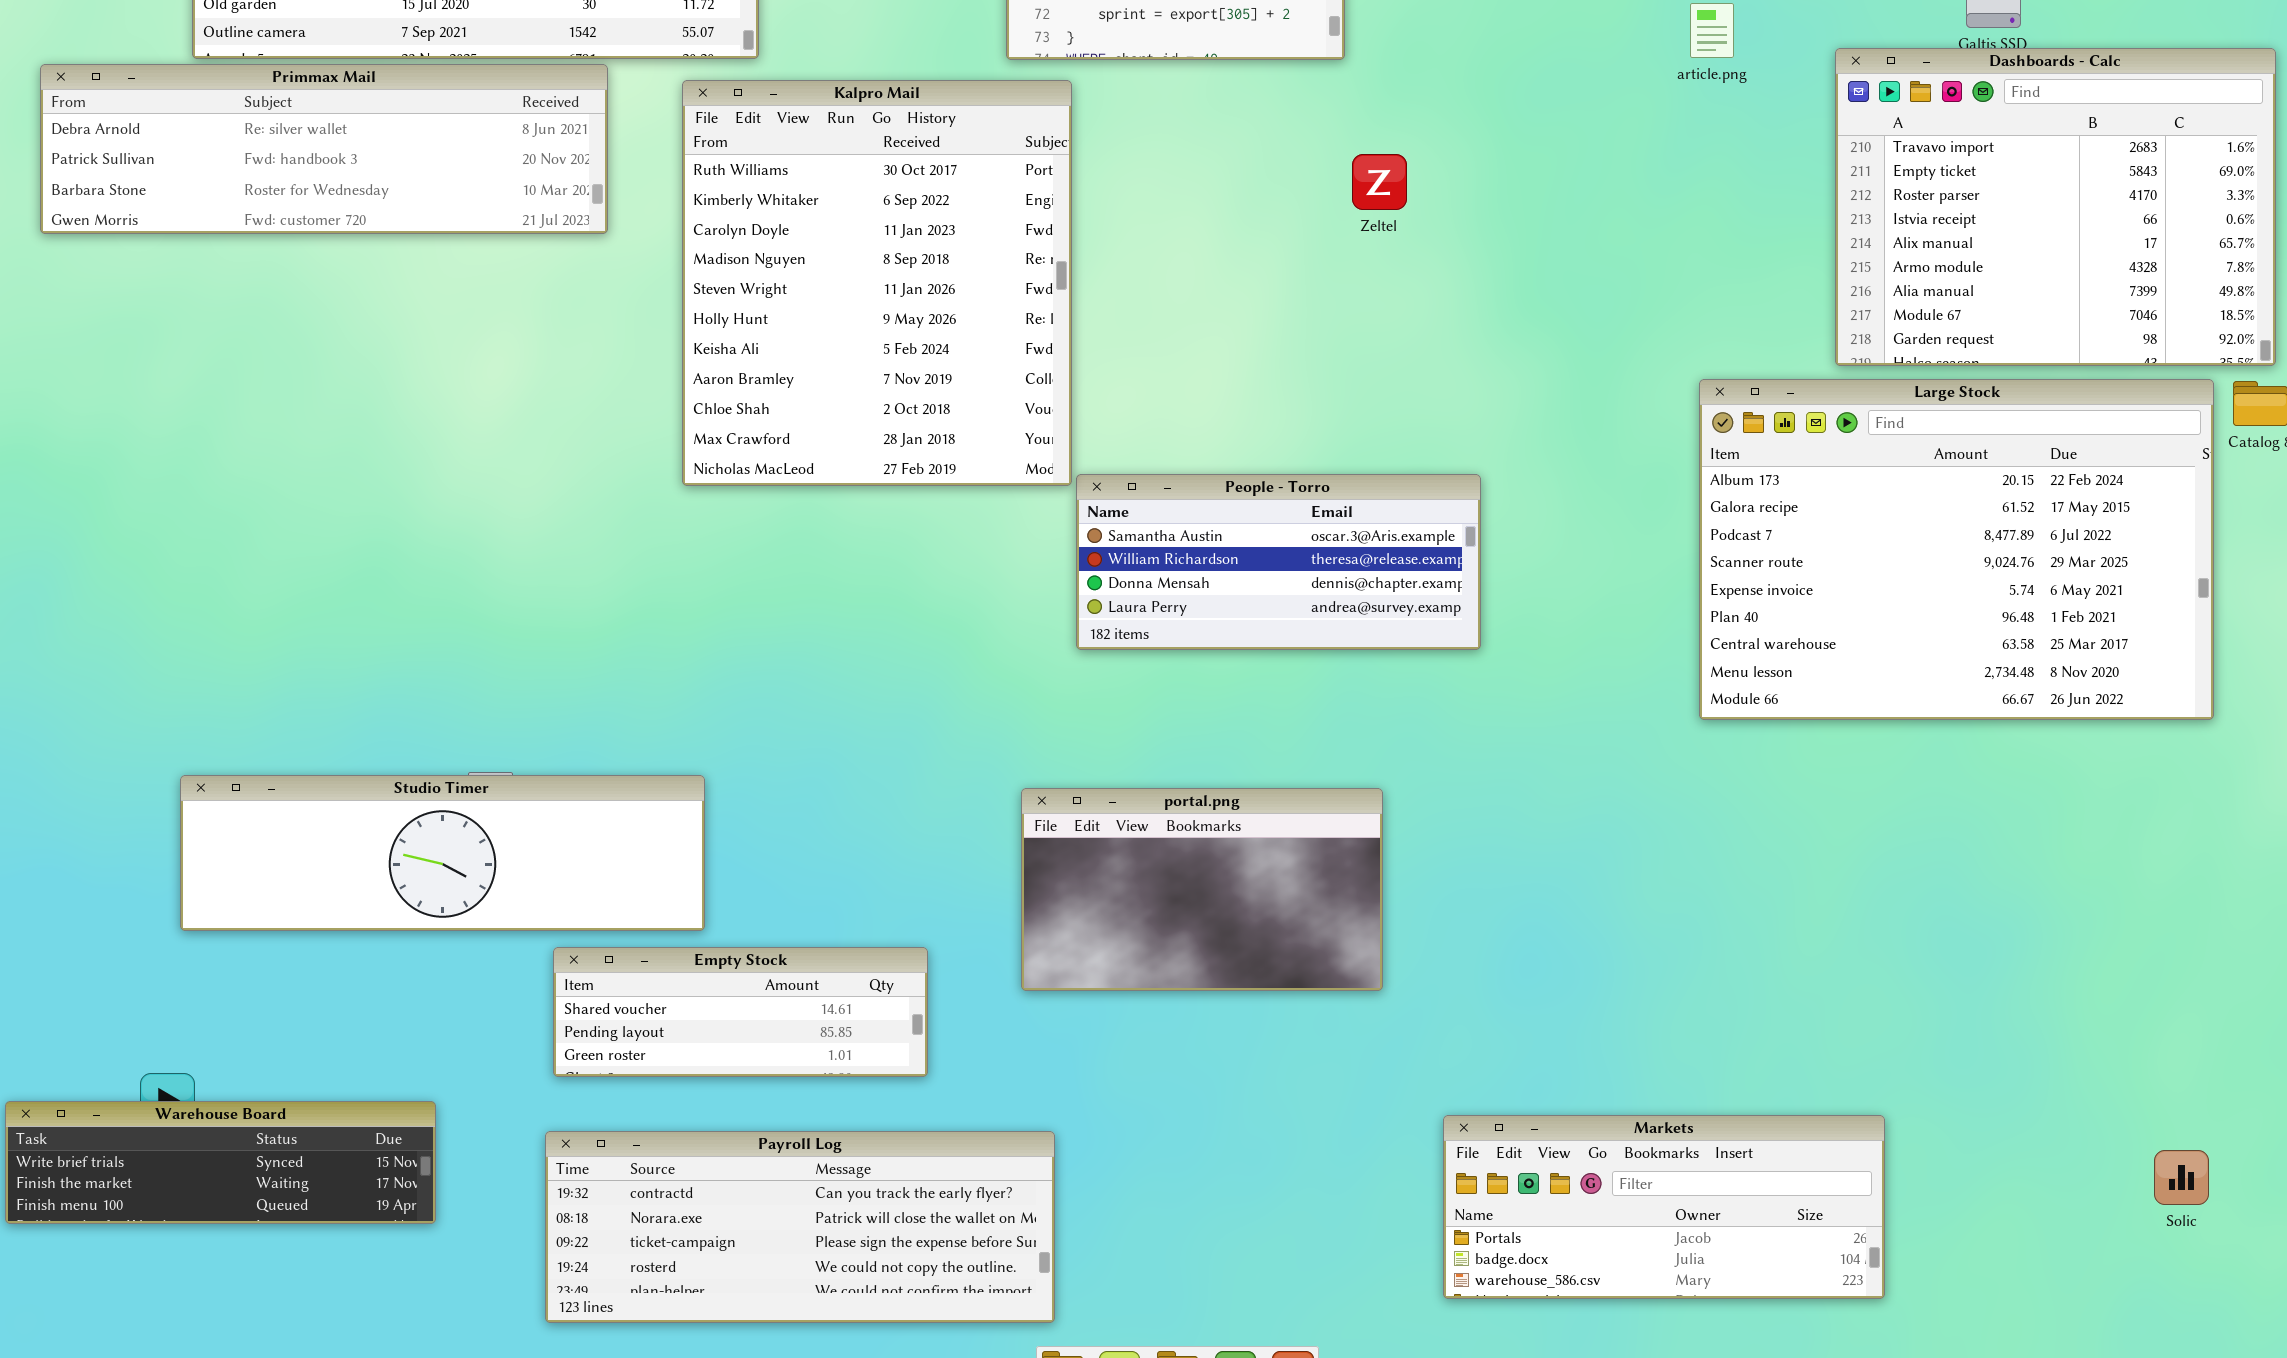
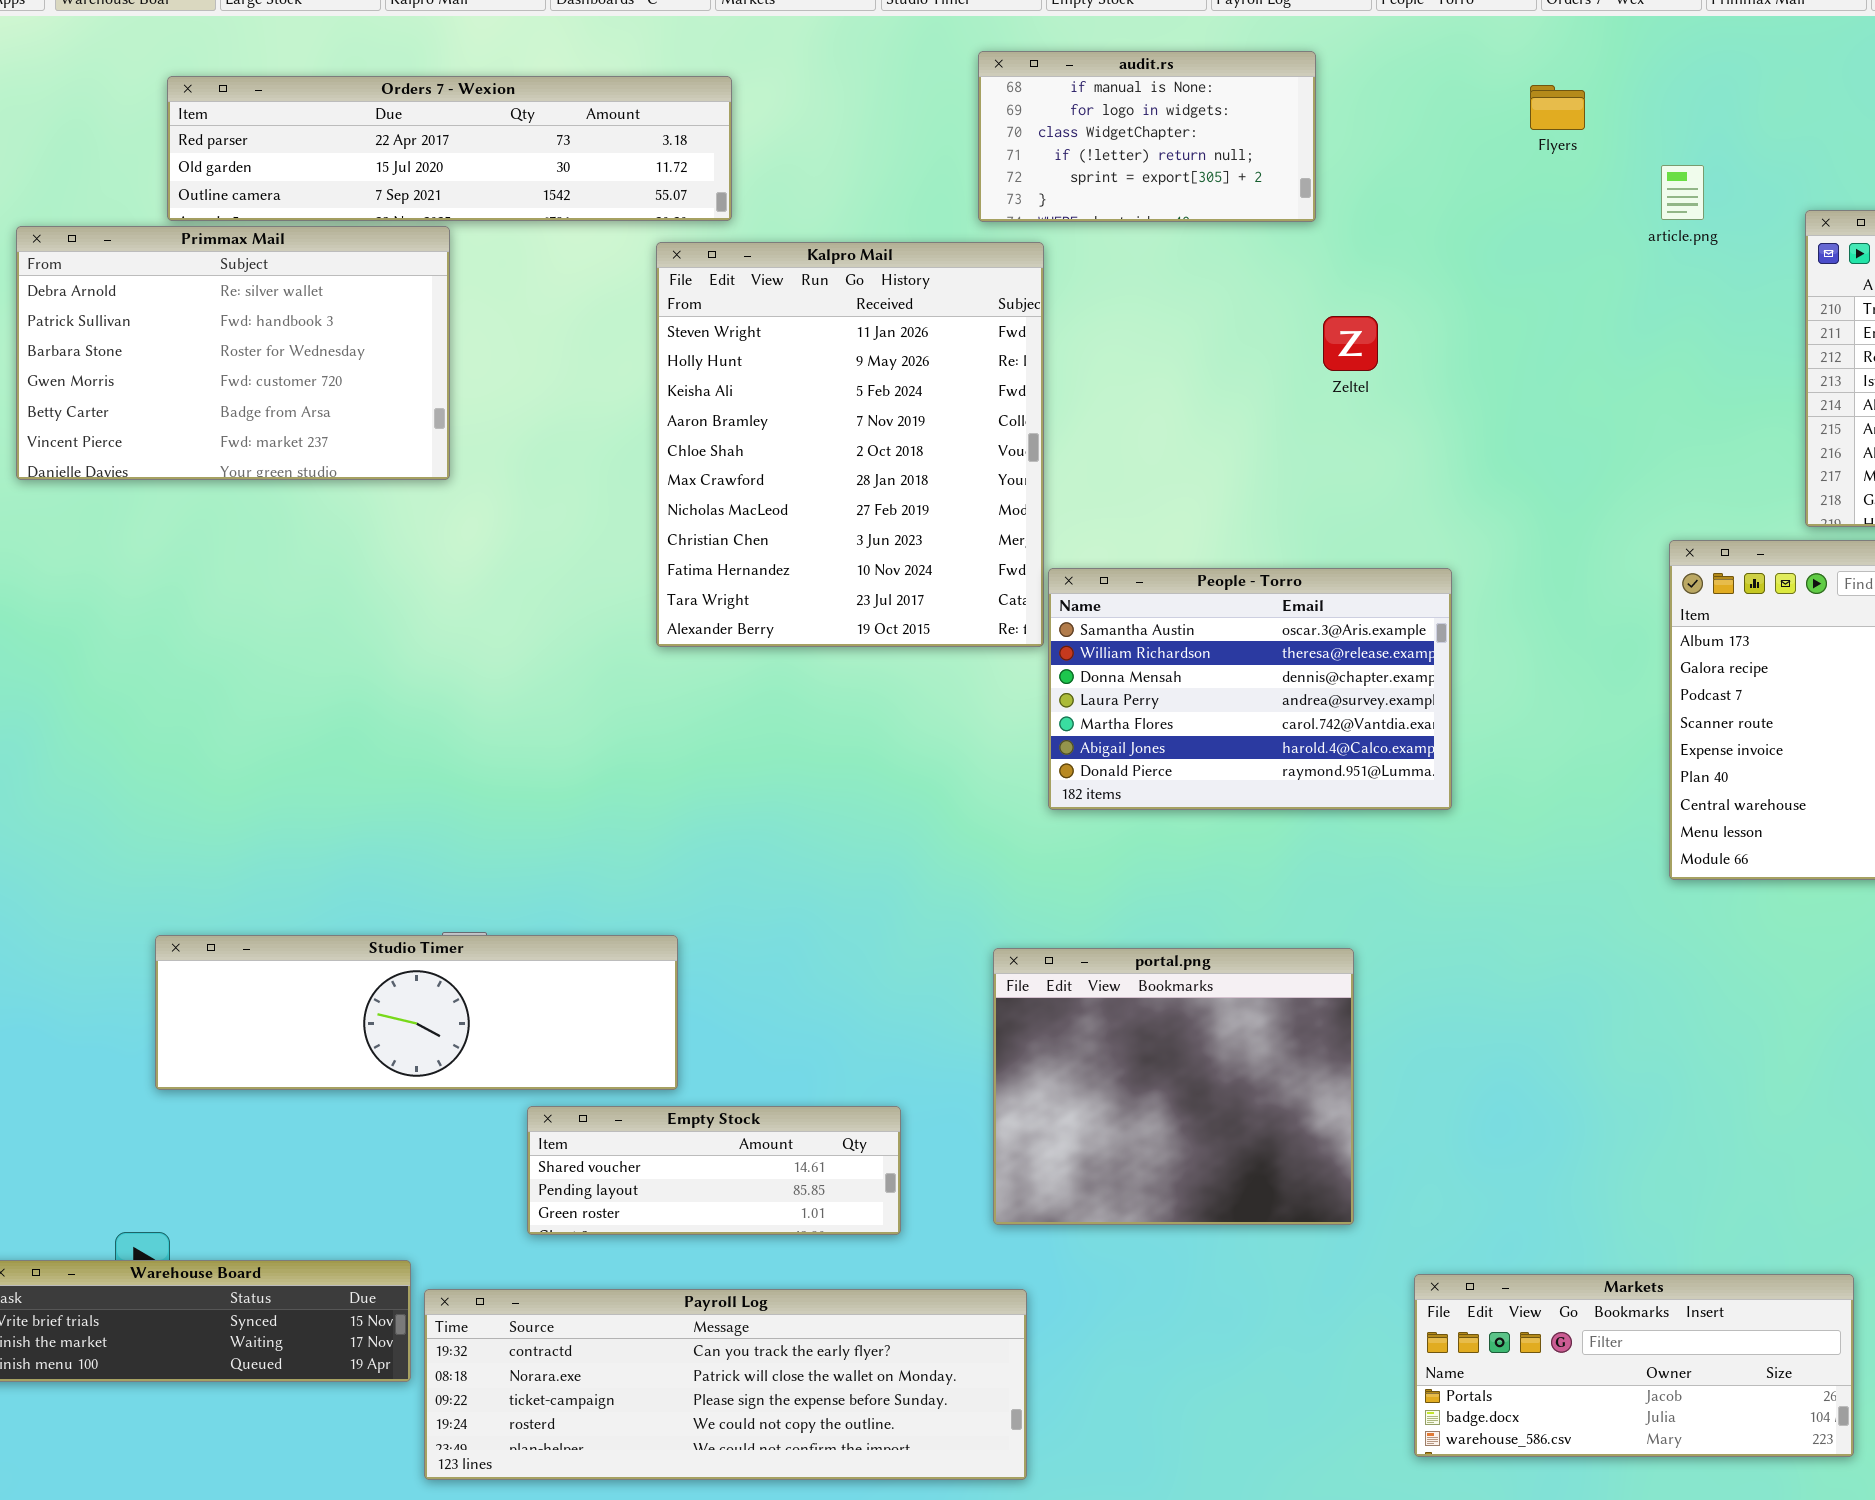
Primmax Mail: [40,64,608,234] -> [16,226,450,480], resized
Kalpro Mail: [682,80,1072,486] -> [656,242,1044,647], scrolled down 4 rows
People - Torro: [1076,474,1481,650] -> [1048,568,1452,810], resized
portal.png: [1021,788,1383,991] -> [993,948,1354,1225], resized
Payroll Log: [545,1131,1055,1323] -> [424,1289,1027,1480], resized

